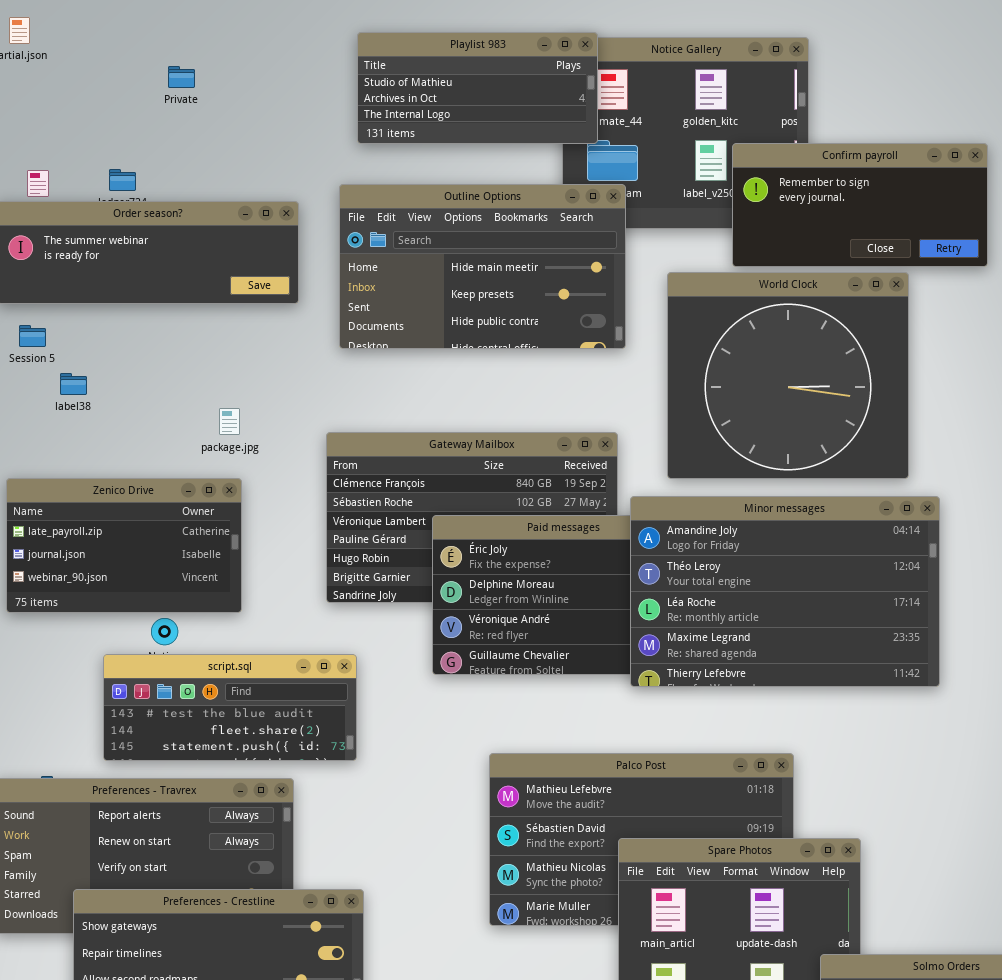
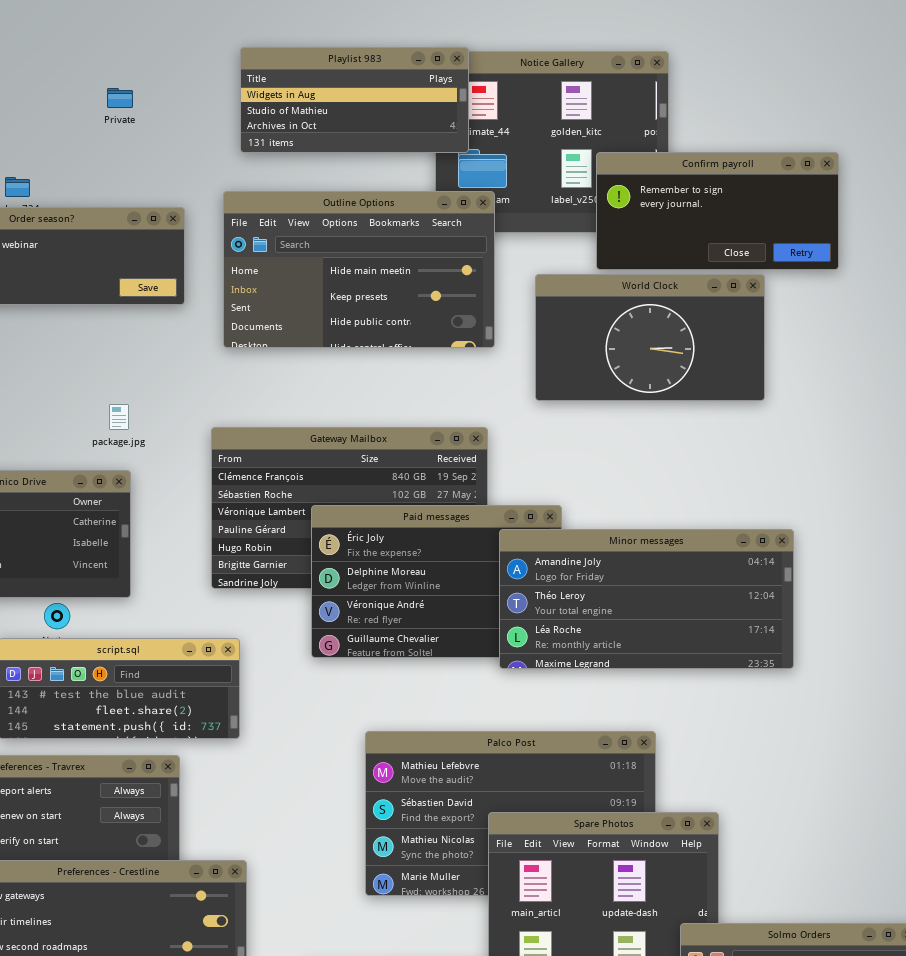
Playlist 983: [357,32,598,144] -> [240,47,469,153], scrolled up 1 row
Private: [168,66,195,88] -> [107,88,133,108], moved
World Clock: [667,272,909,479] -> [535,274,765,401], resized
Minor messages: [630,496,940,687] -> [499,529,794,669], resized

